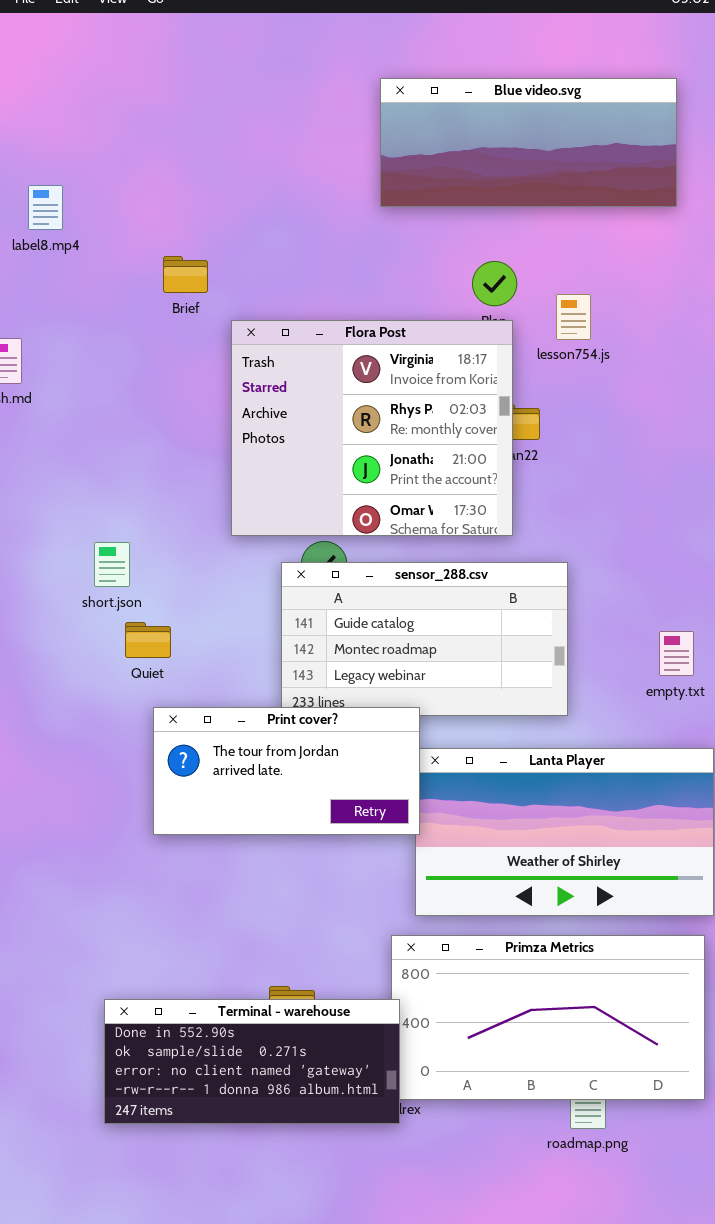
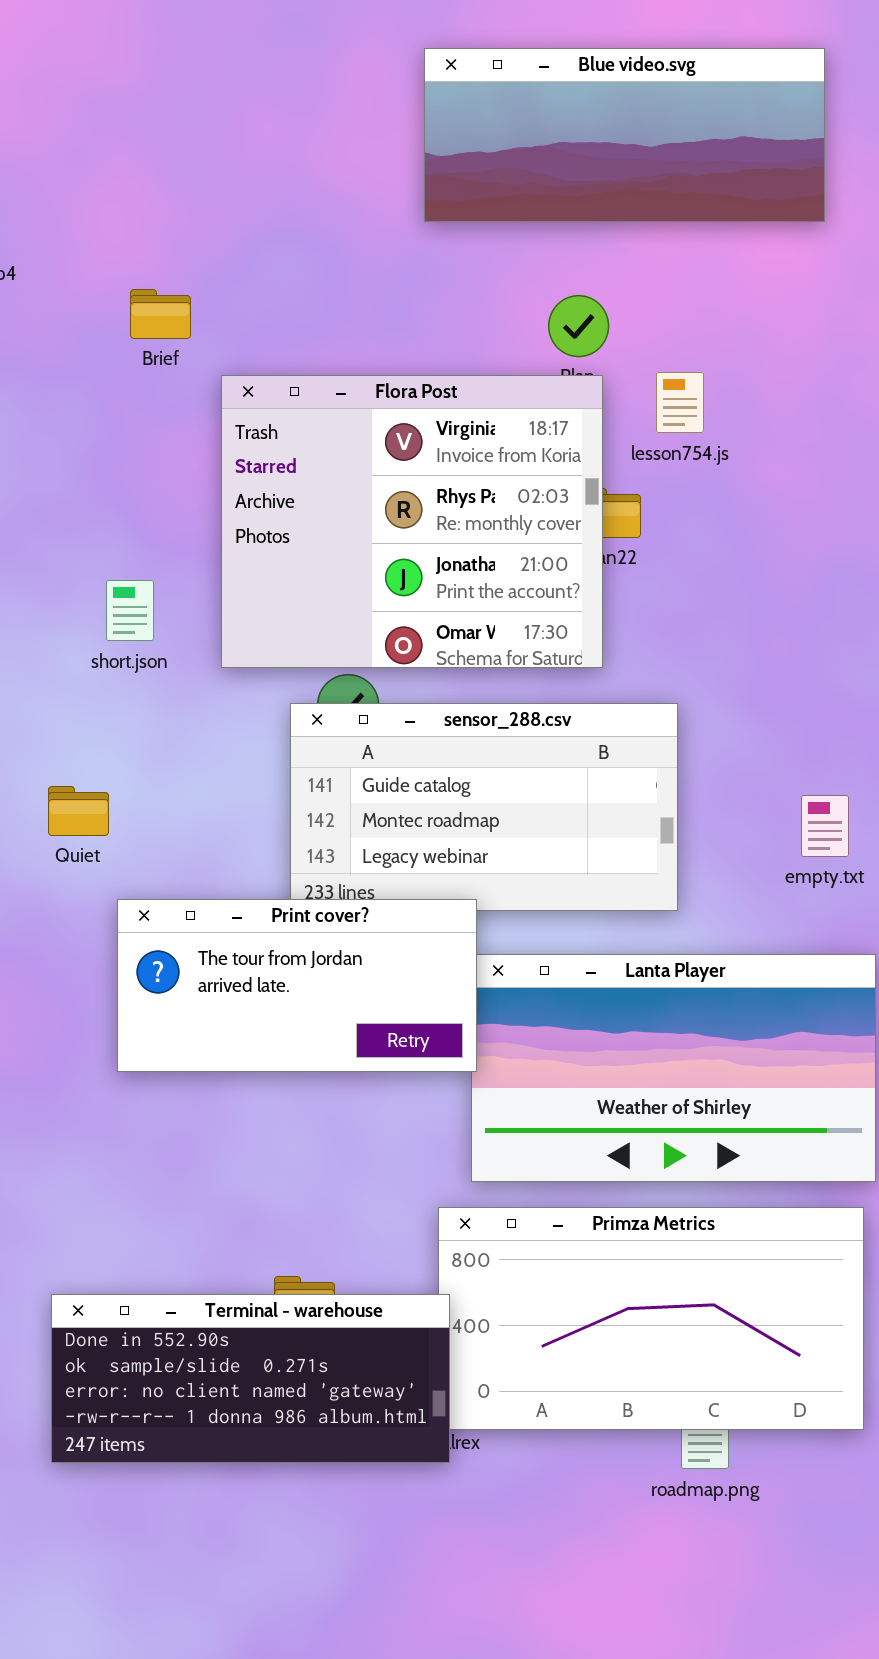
lesson754.js: [556,294,591,340] -> [656,372,704,433], moved
short.json: [94,542,130,587] -> [106,580,154,641], moved
Quiet: [125,622,171,658] -> [48,786,109,836], moved

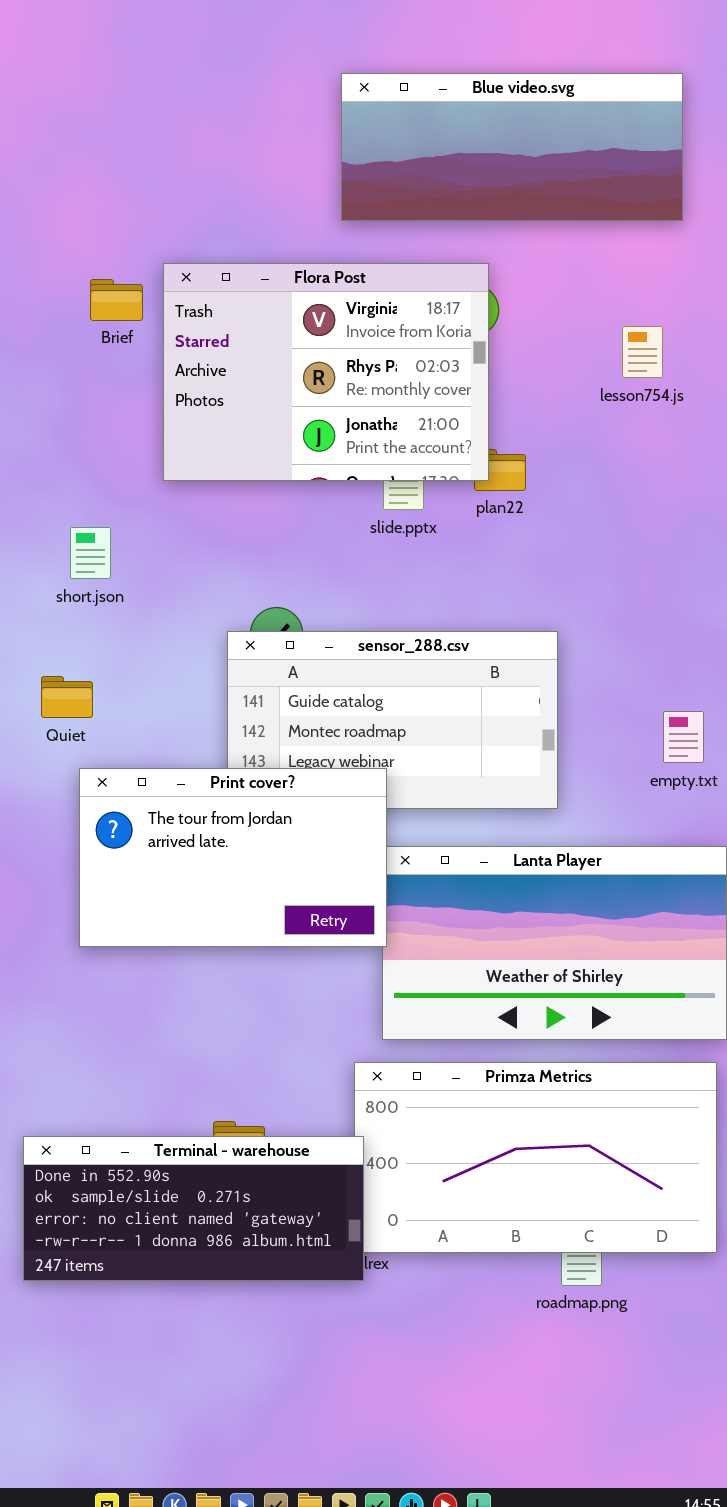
lesson754.js: [656,372,704,433] -> [622,326,663,378], moved
Flora Post: [221,375,603,668] -> [163,263,489,481], moved, resized
Quiet: [48,786,109,836] -> [41,676,93,718], moved
Print cover?: [117,899,477,1072] -> [79,768,387,947], resized

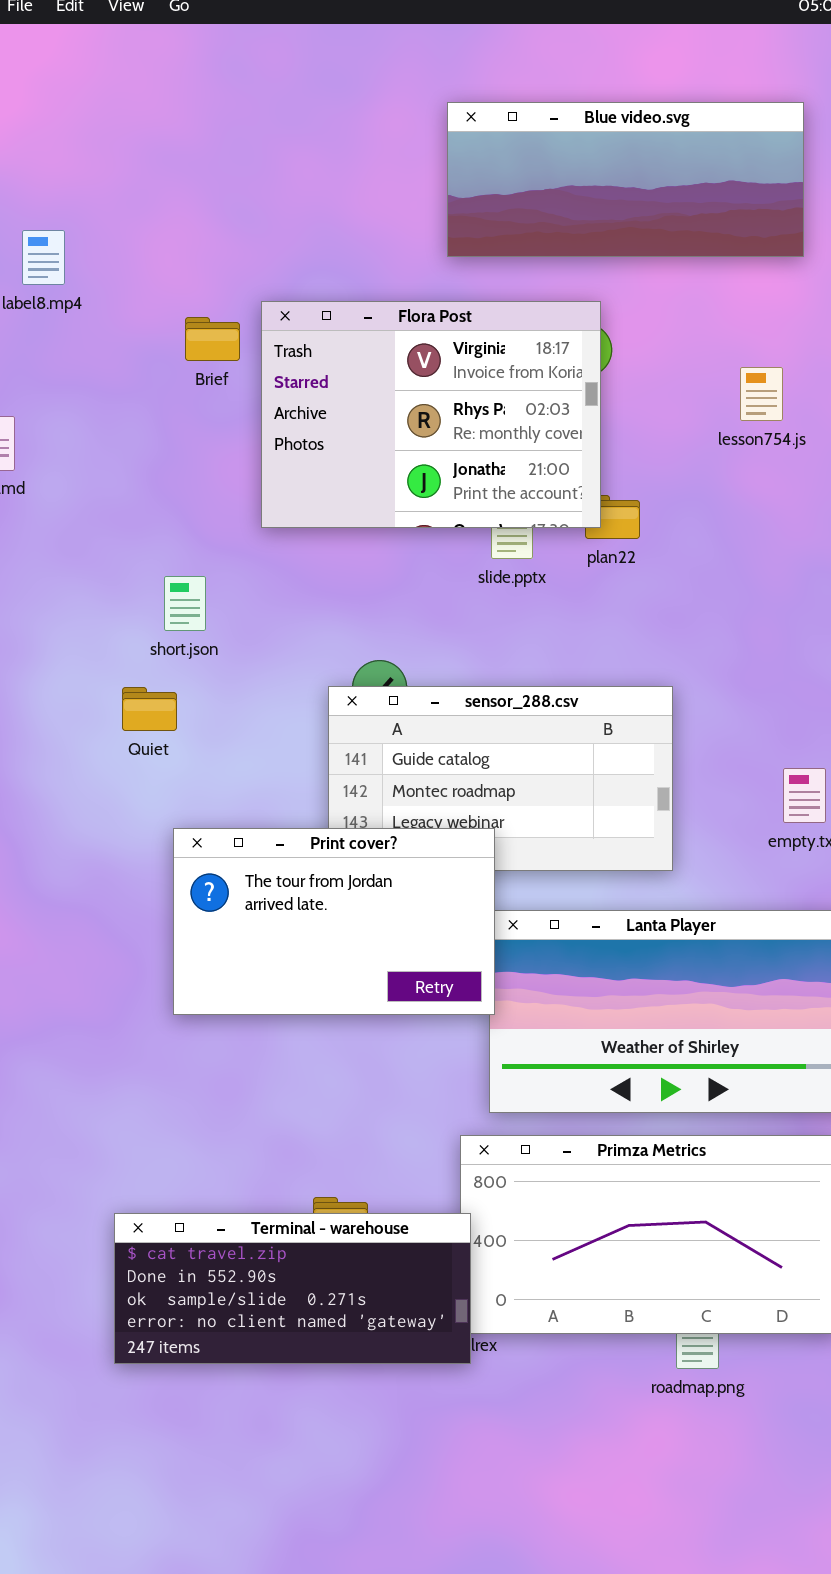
Quiet: [41,676,93,718] -> [122,687,177,731], moved
Terminal - warehouse: [23,1136,364,1281] -> [114,1213,471,1364], scrolled up 1 row

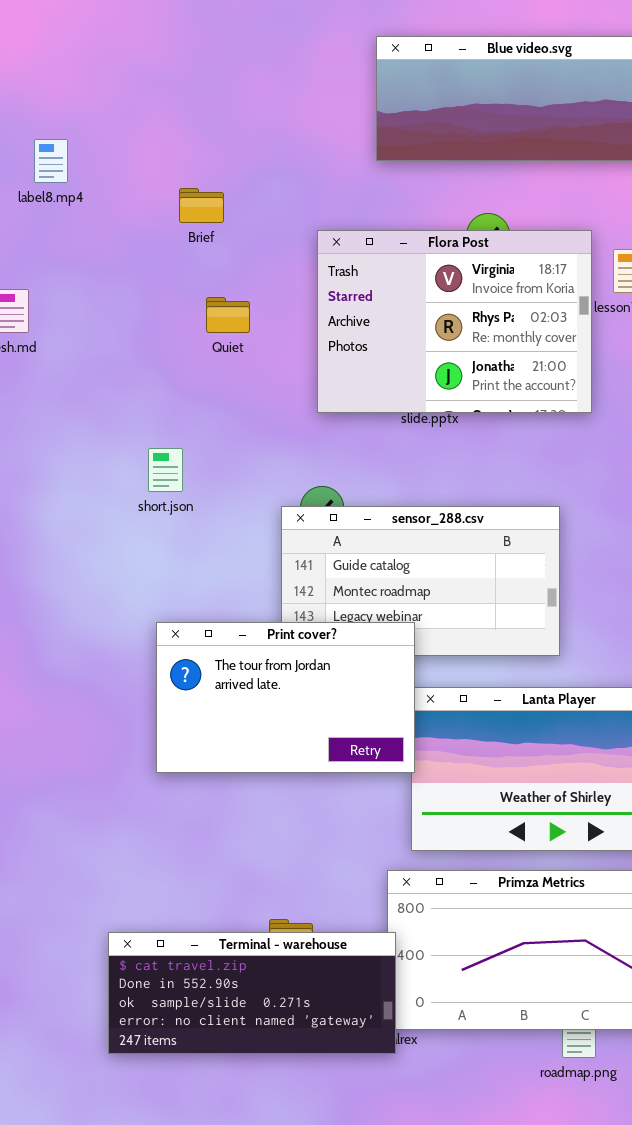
Flora Post: [261,301,601,528] -> [317,230,592,413], moved
Brief: [185,317,240,361] -> [179,188,224,223], moved
short.json: [164,576,206,631] -> [148,448,183,492], moved
Quiet: [122,687,177,731] -> [206,297,250,333], moved

